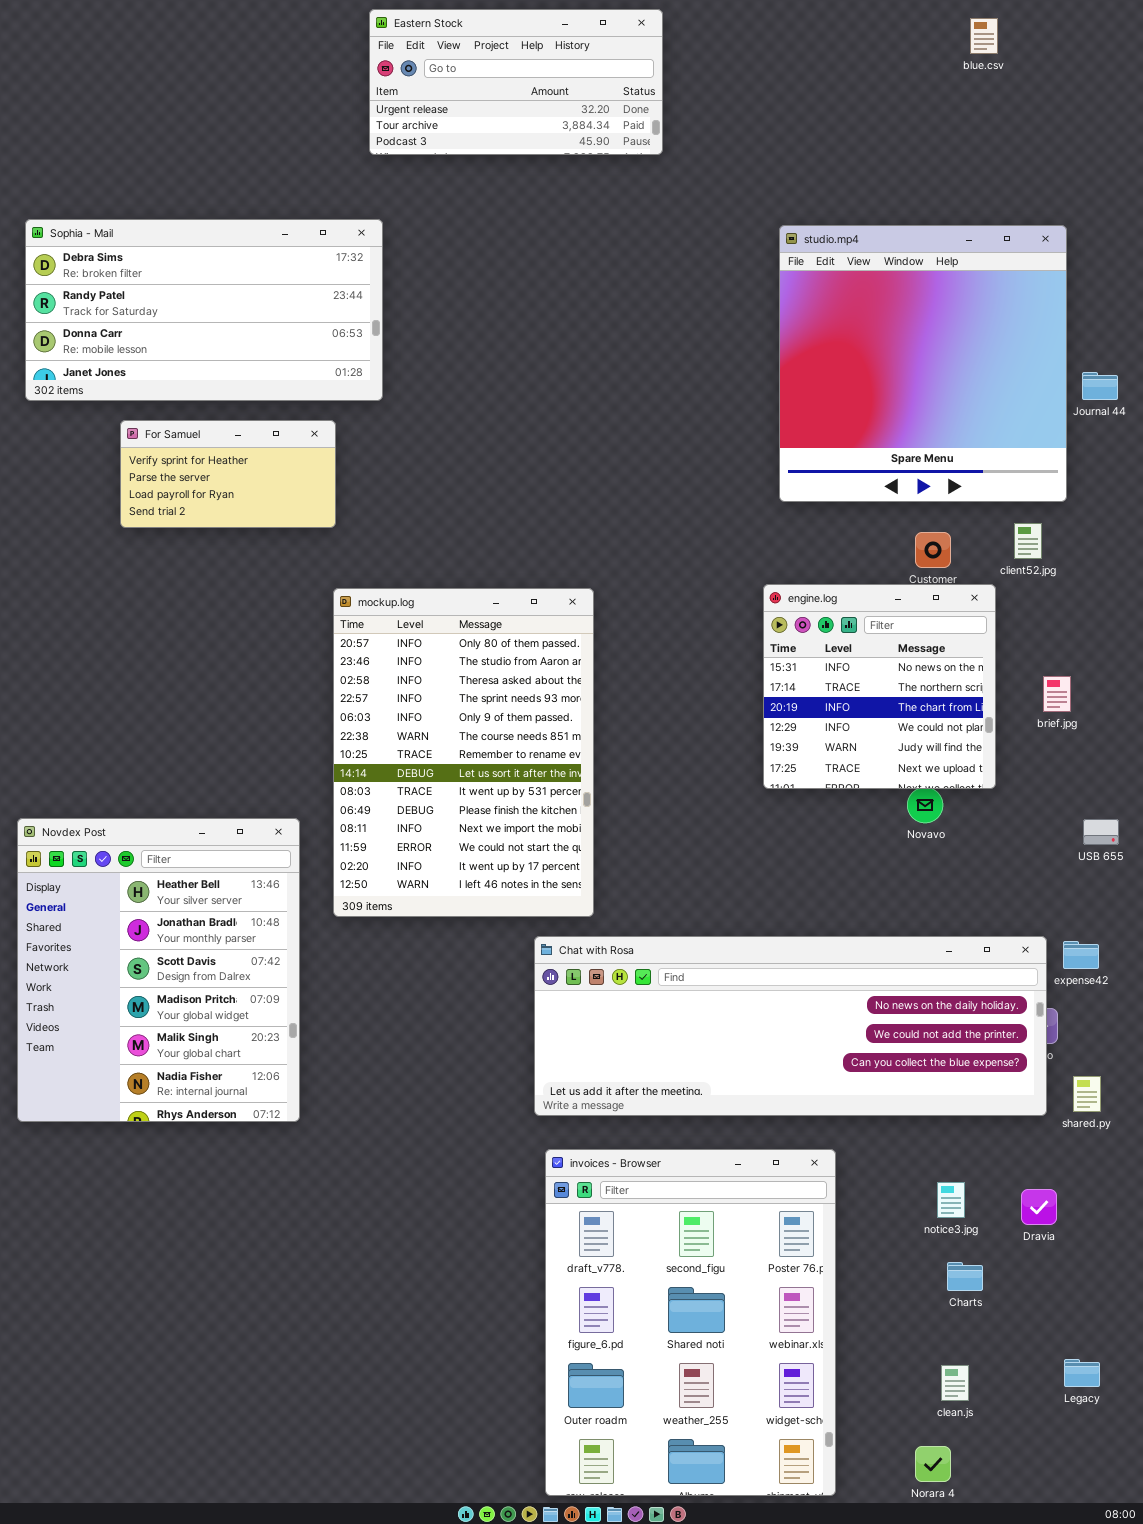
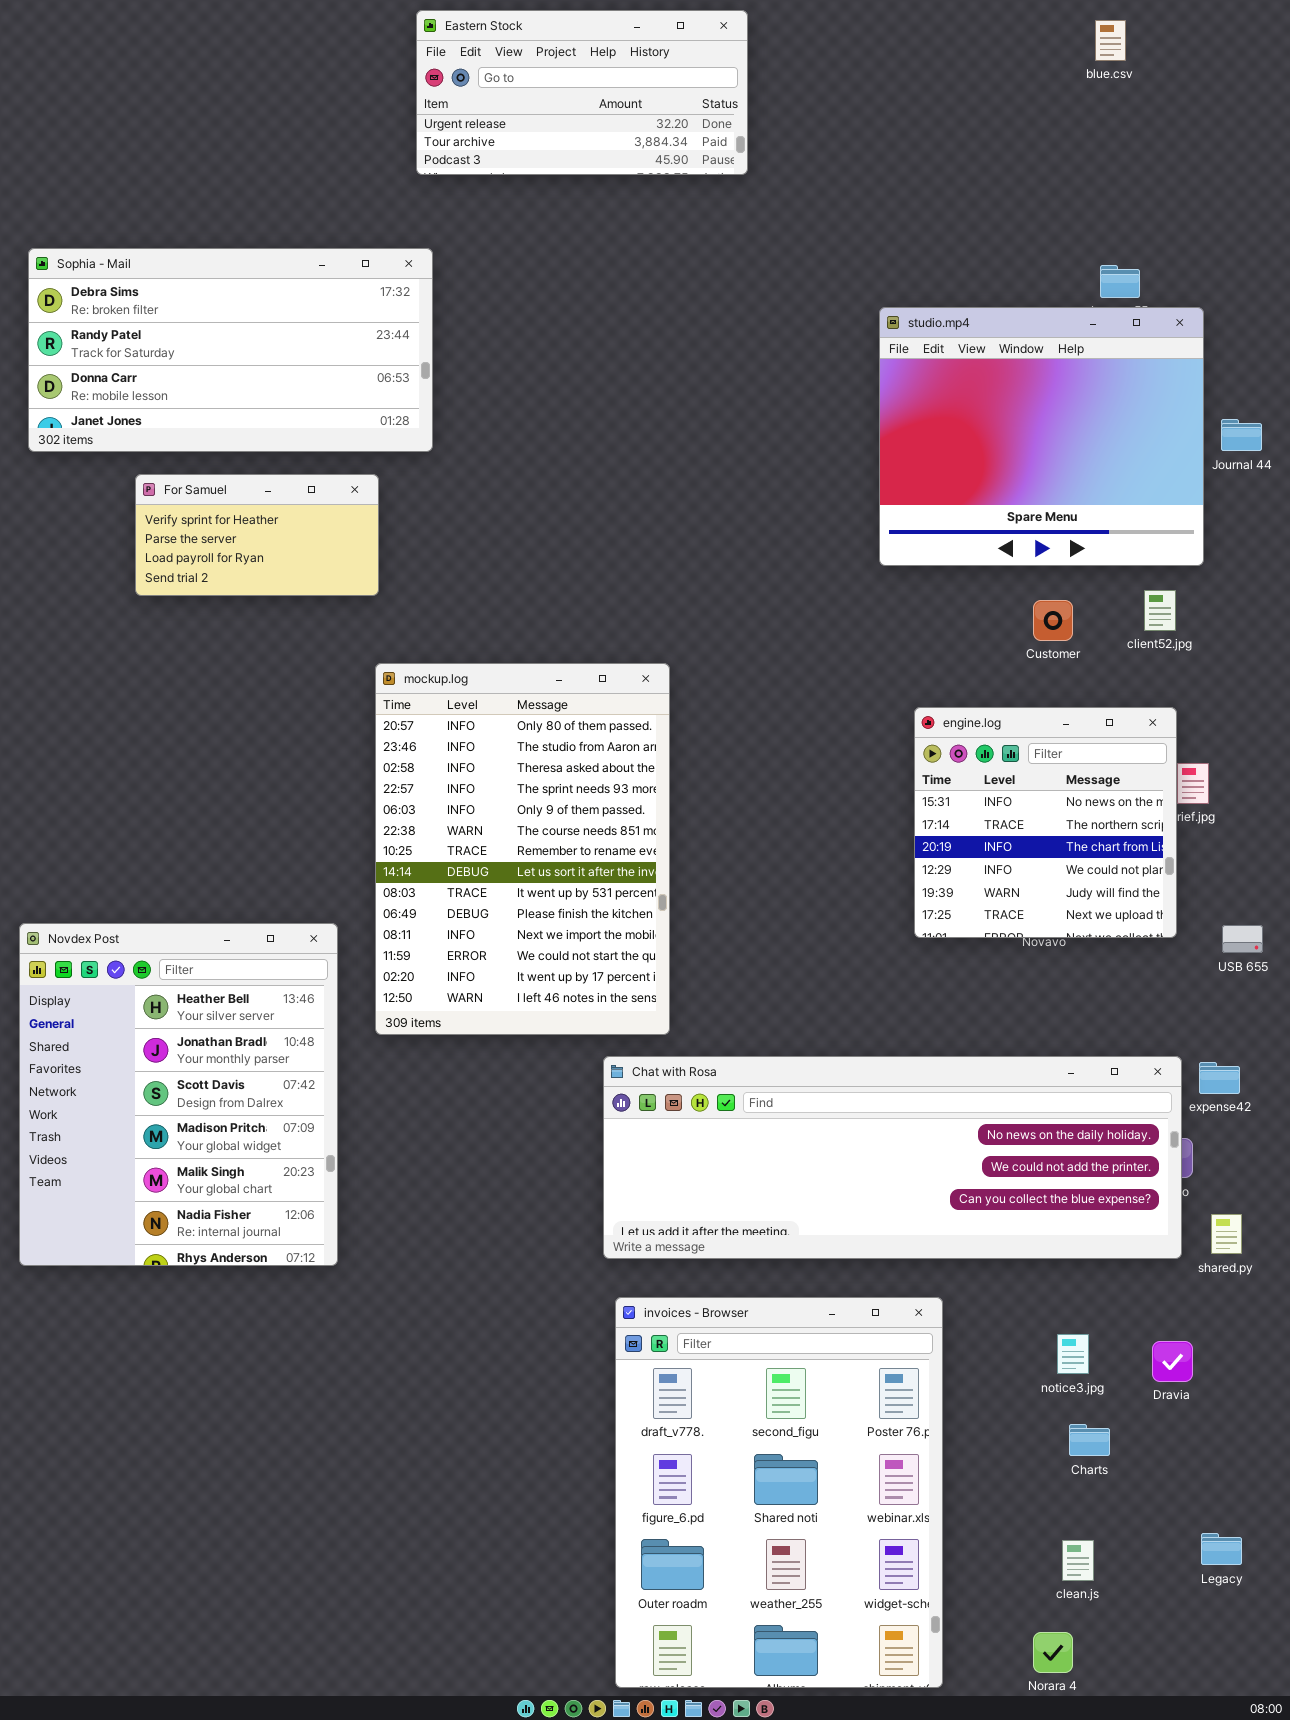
studio.mp4: [779,225,1067,502] -> [879,307,1204,566], resized
engine.log: [763,584,996,789] -> [914,707,1177,938], moved

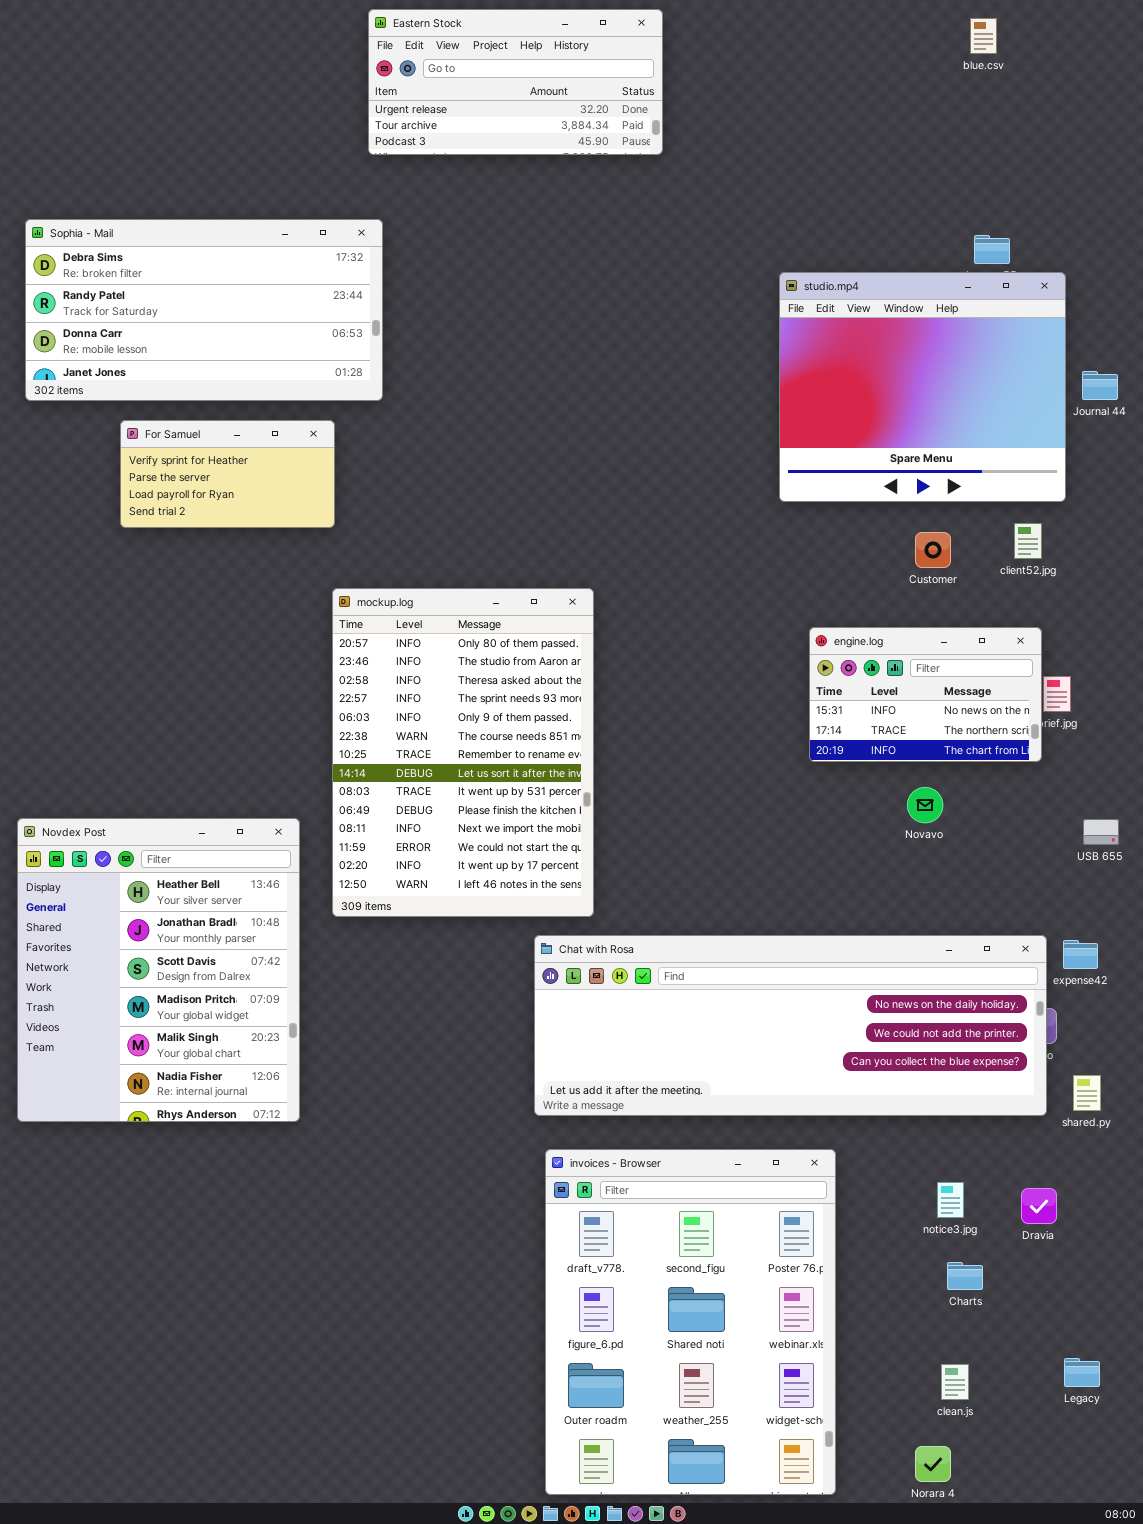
engine.log: [914,707,1177,938] -> [809,627,1042,762], resized

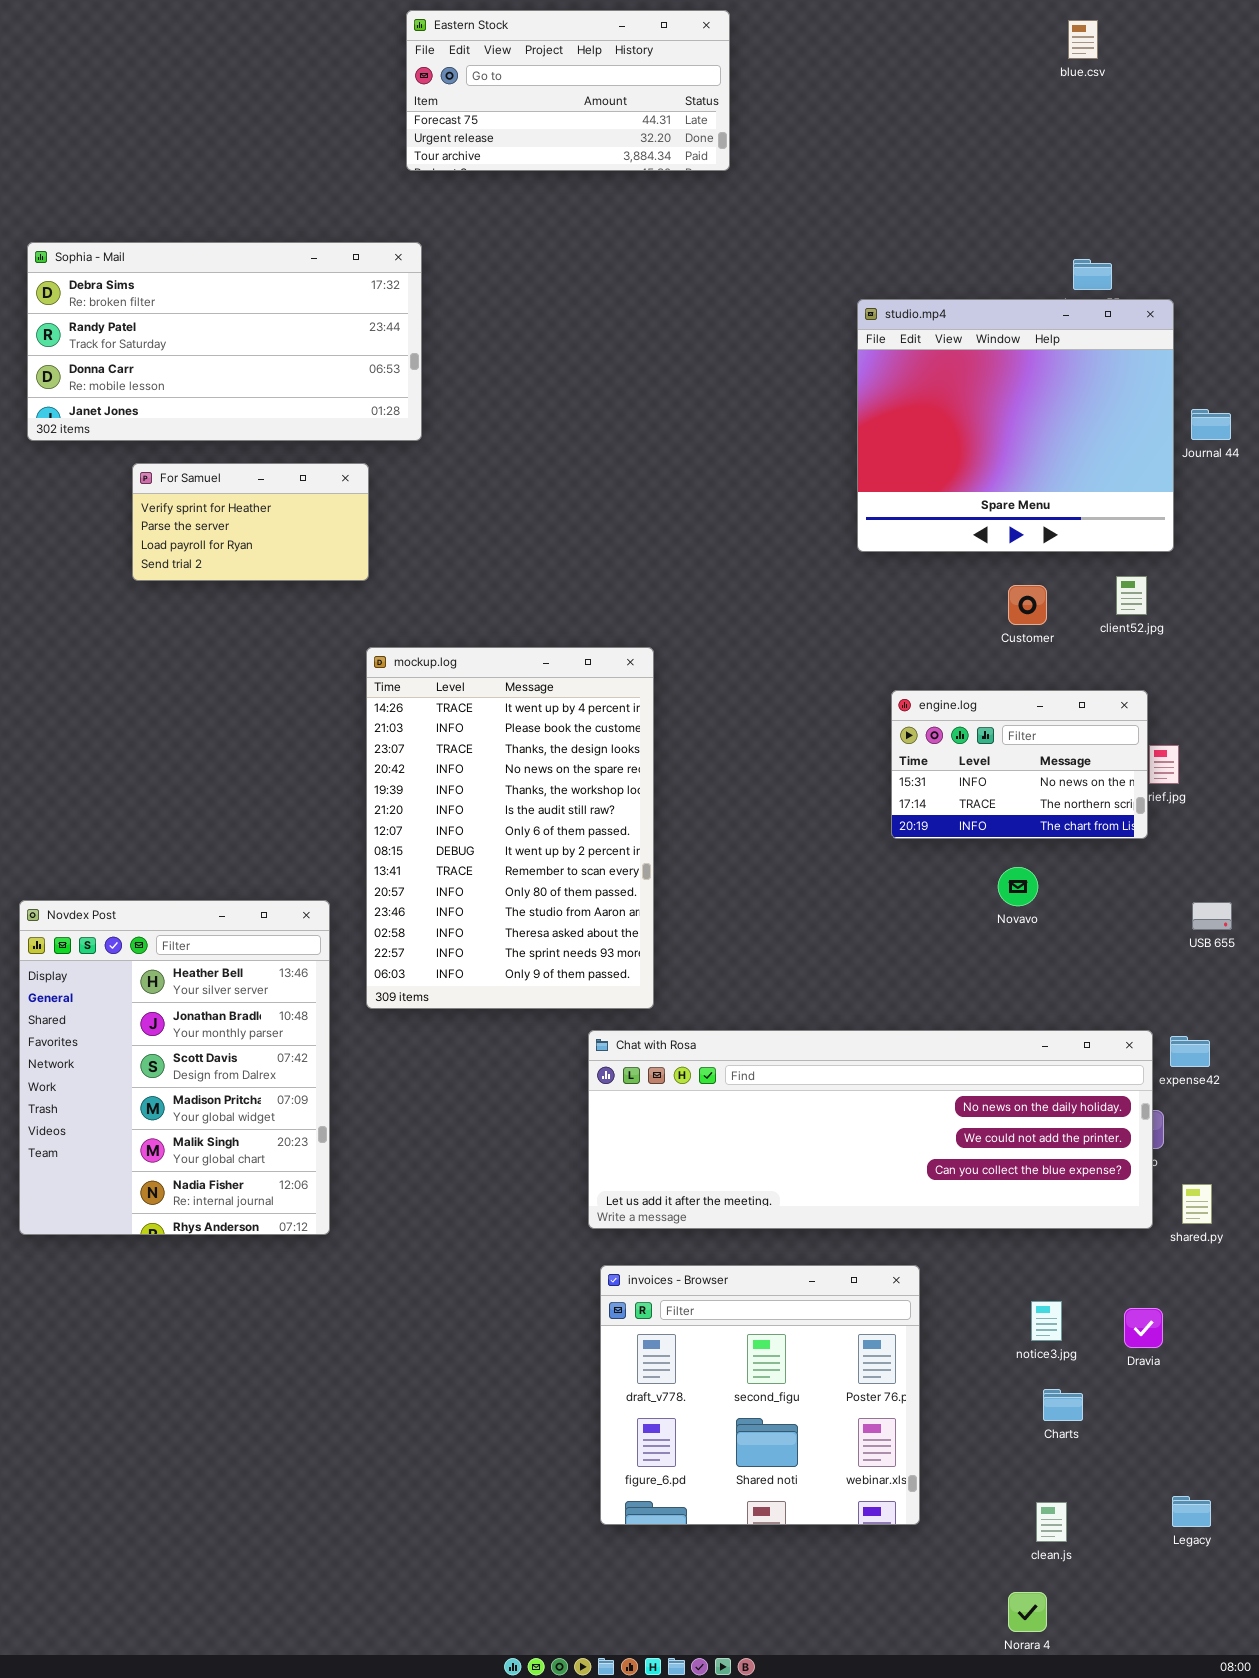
Eastern Stock: [368,9,663,155] -> [406,10,730,171], scrolled up 1 row
mockup.log: [332,588,594,917] -> [366,647,654,1009], scrolled up 9 rows
invoices - Browser: [545,1149,836,1495] -> [600,1265,920,1525], resized

